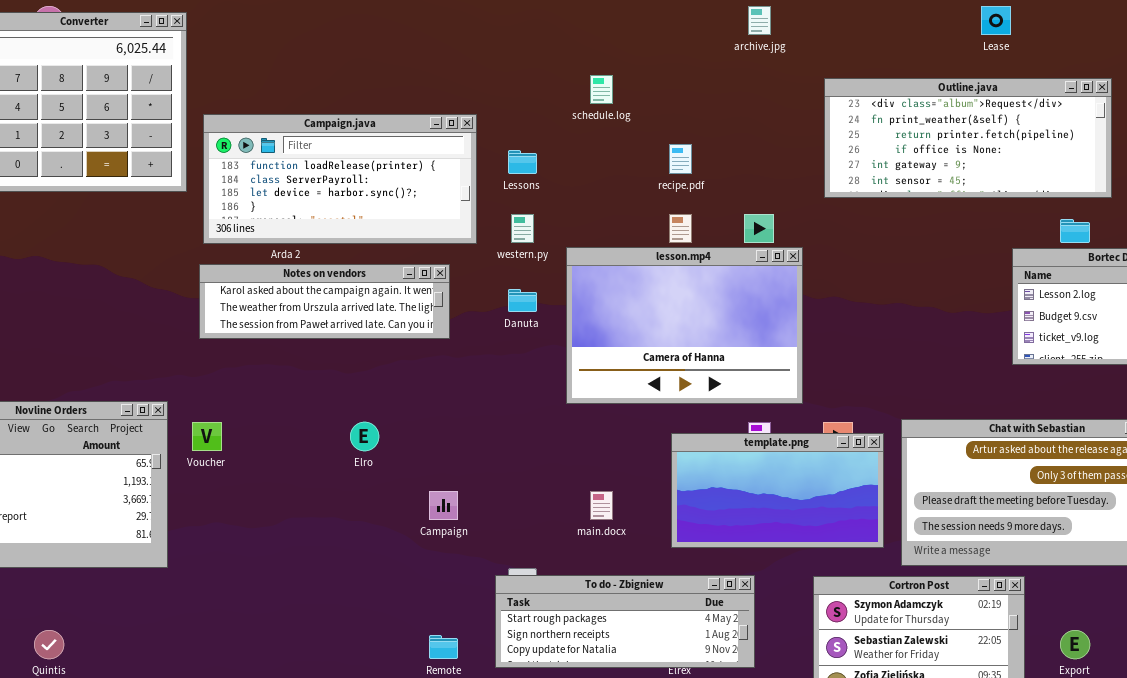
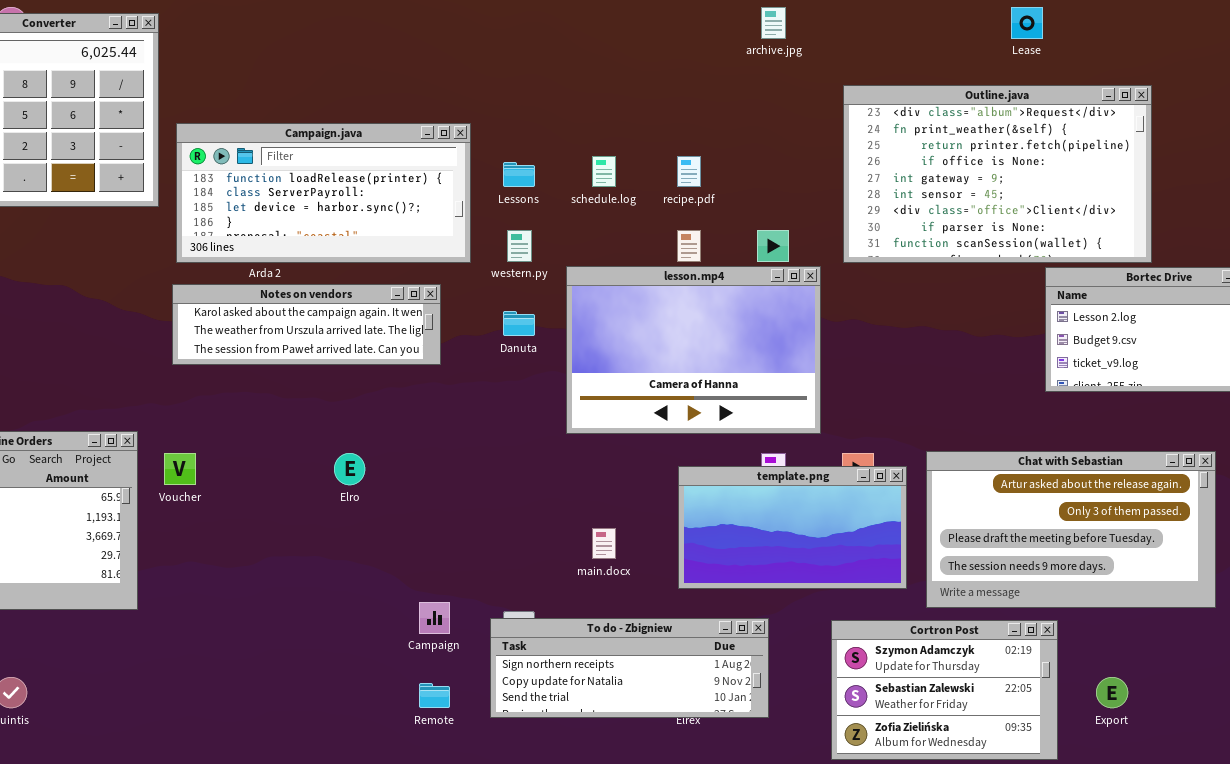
schedule.log: [590,75,613,104] -> [592,156,616,187], moved
Outline.java: [824,78,1112,198] -> [843,85,1152,263], resized
Campaign: [429,491,458,520] -> [419,602,450,634], moved
To do - Zbigniew: [495,575,755,668] -> [490,618,769,718], scrolled down 1 row

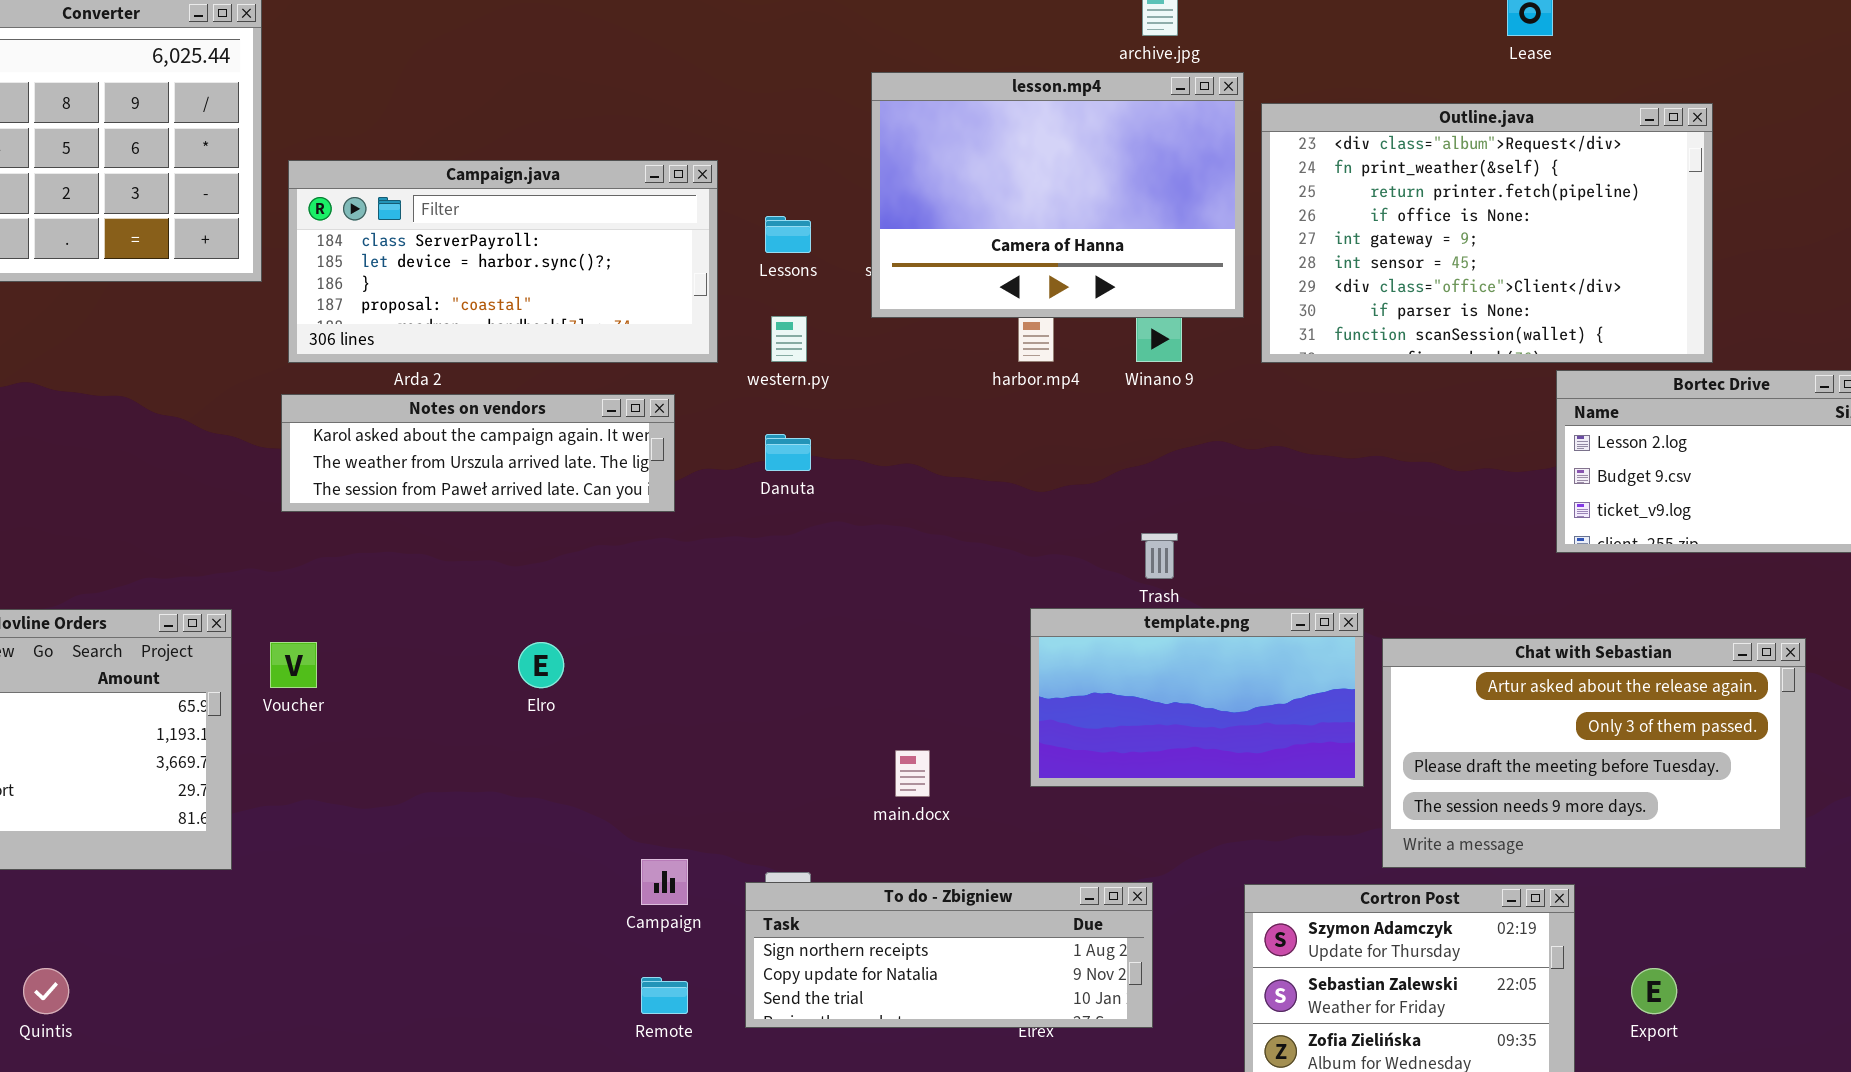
Campaign.java: [176,123,471,263] -> [288,160,718,363], scrolled down 1 row
lesson.mp4: [566,266,821,434] -> [871,72,1244,318], moved
template.png: [678,466,907,589] -> [1030,608,1364,787], moved

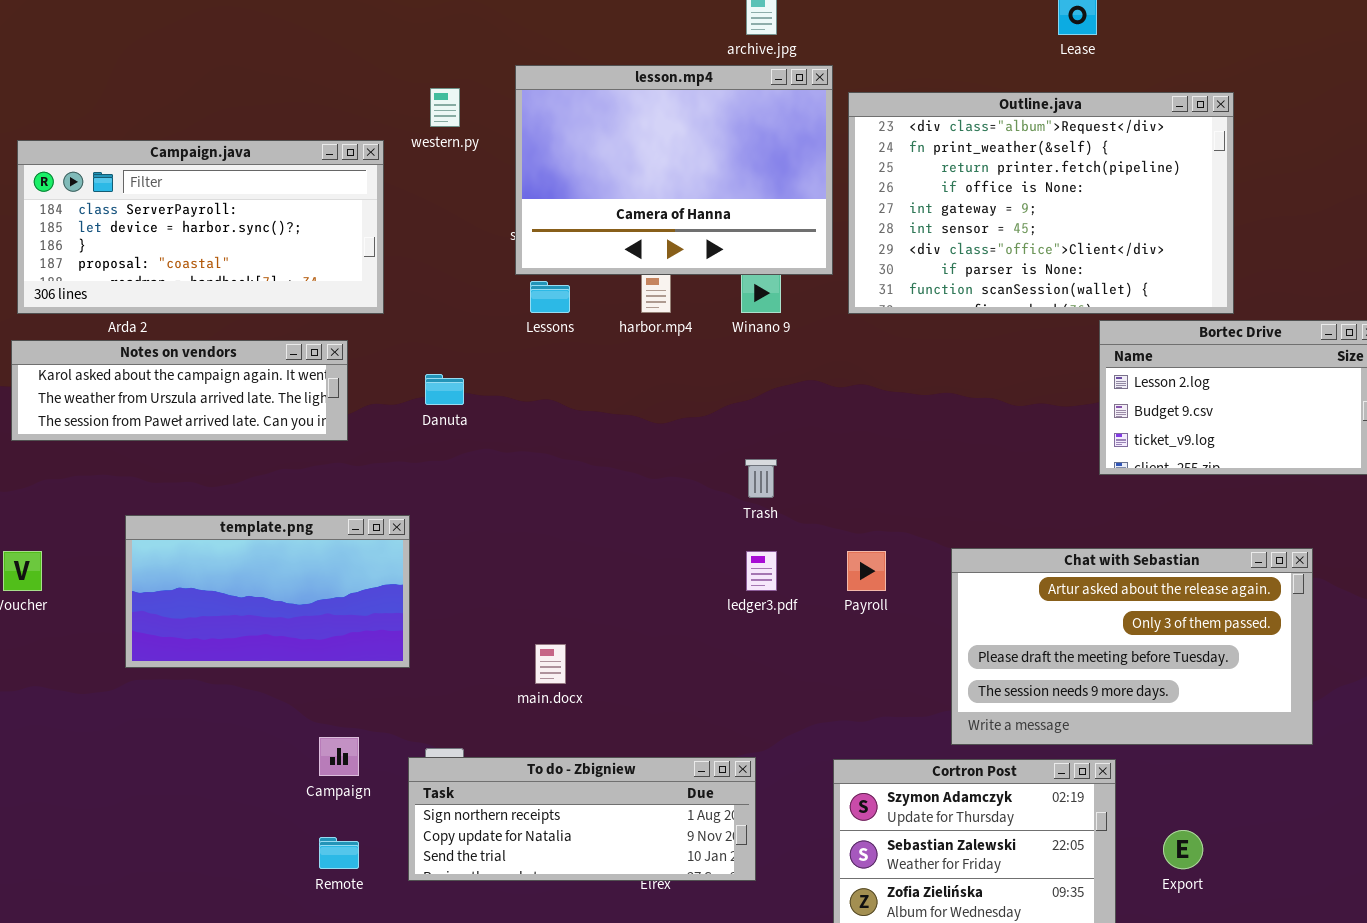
Lessons: [765,216,811,253] -> [530,281,570,313], moved
western.py: [771,316,807,362] -> [430,88,460,127], moved
template.png: [1030,608,1364,787] -> [125,515,410,668], moved

